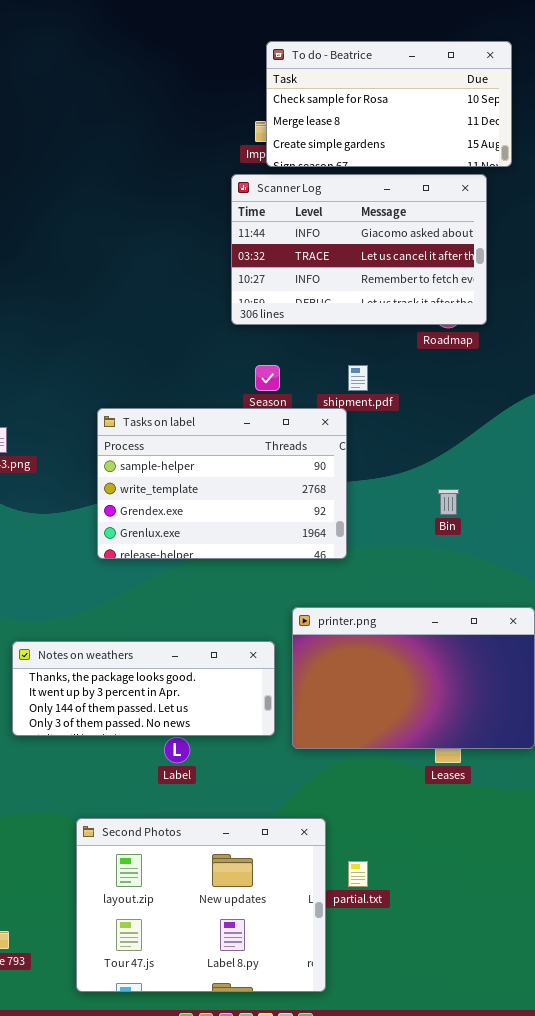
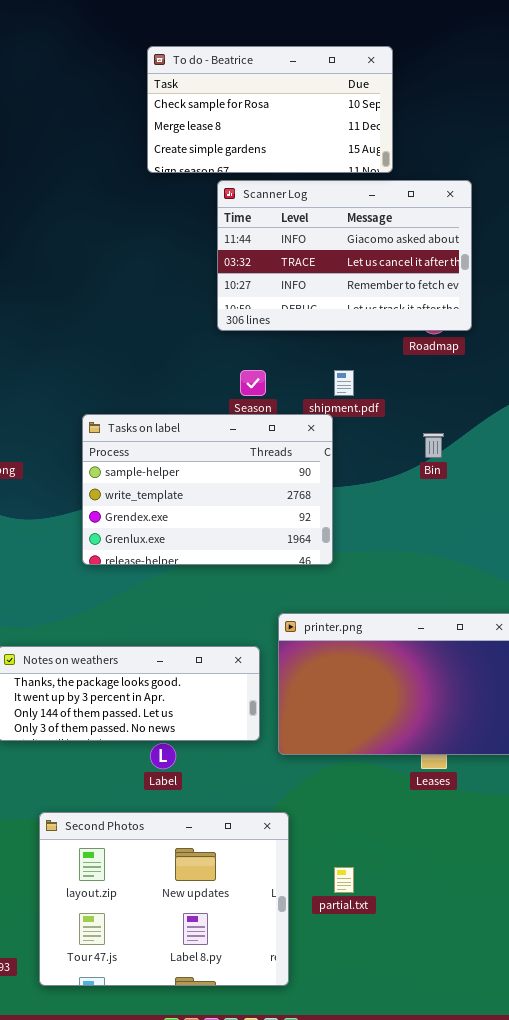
To do - Beatrice: [266,41,512,167] -> [147,46,393,173], moved
Bin: [438,489,459,515] -> [423,433,444,458], moved
Second Photos: [76,818,326,992] -> [39,812,289,986], moved

